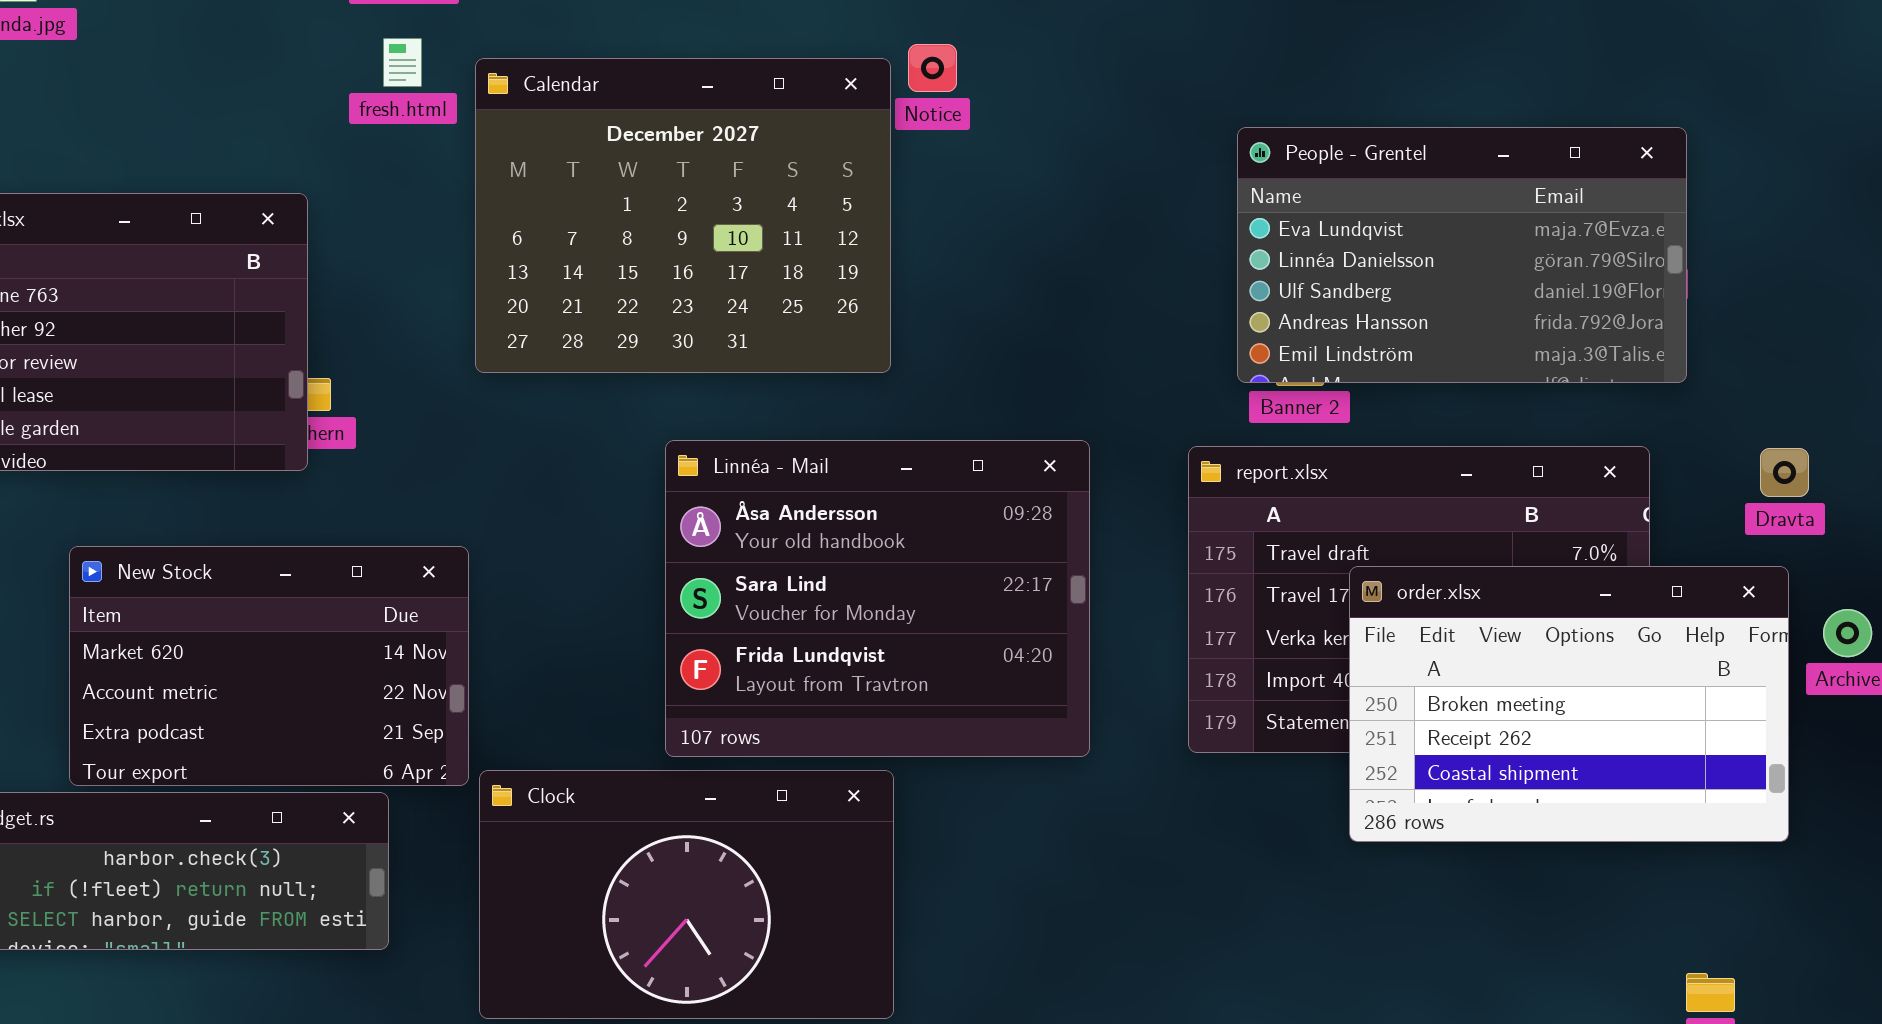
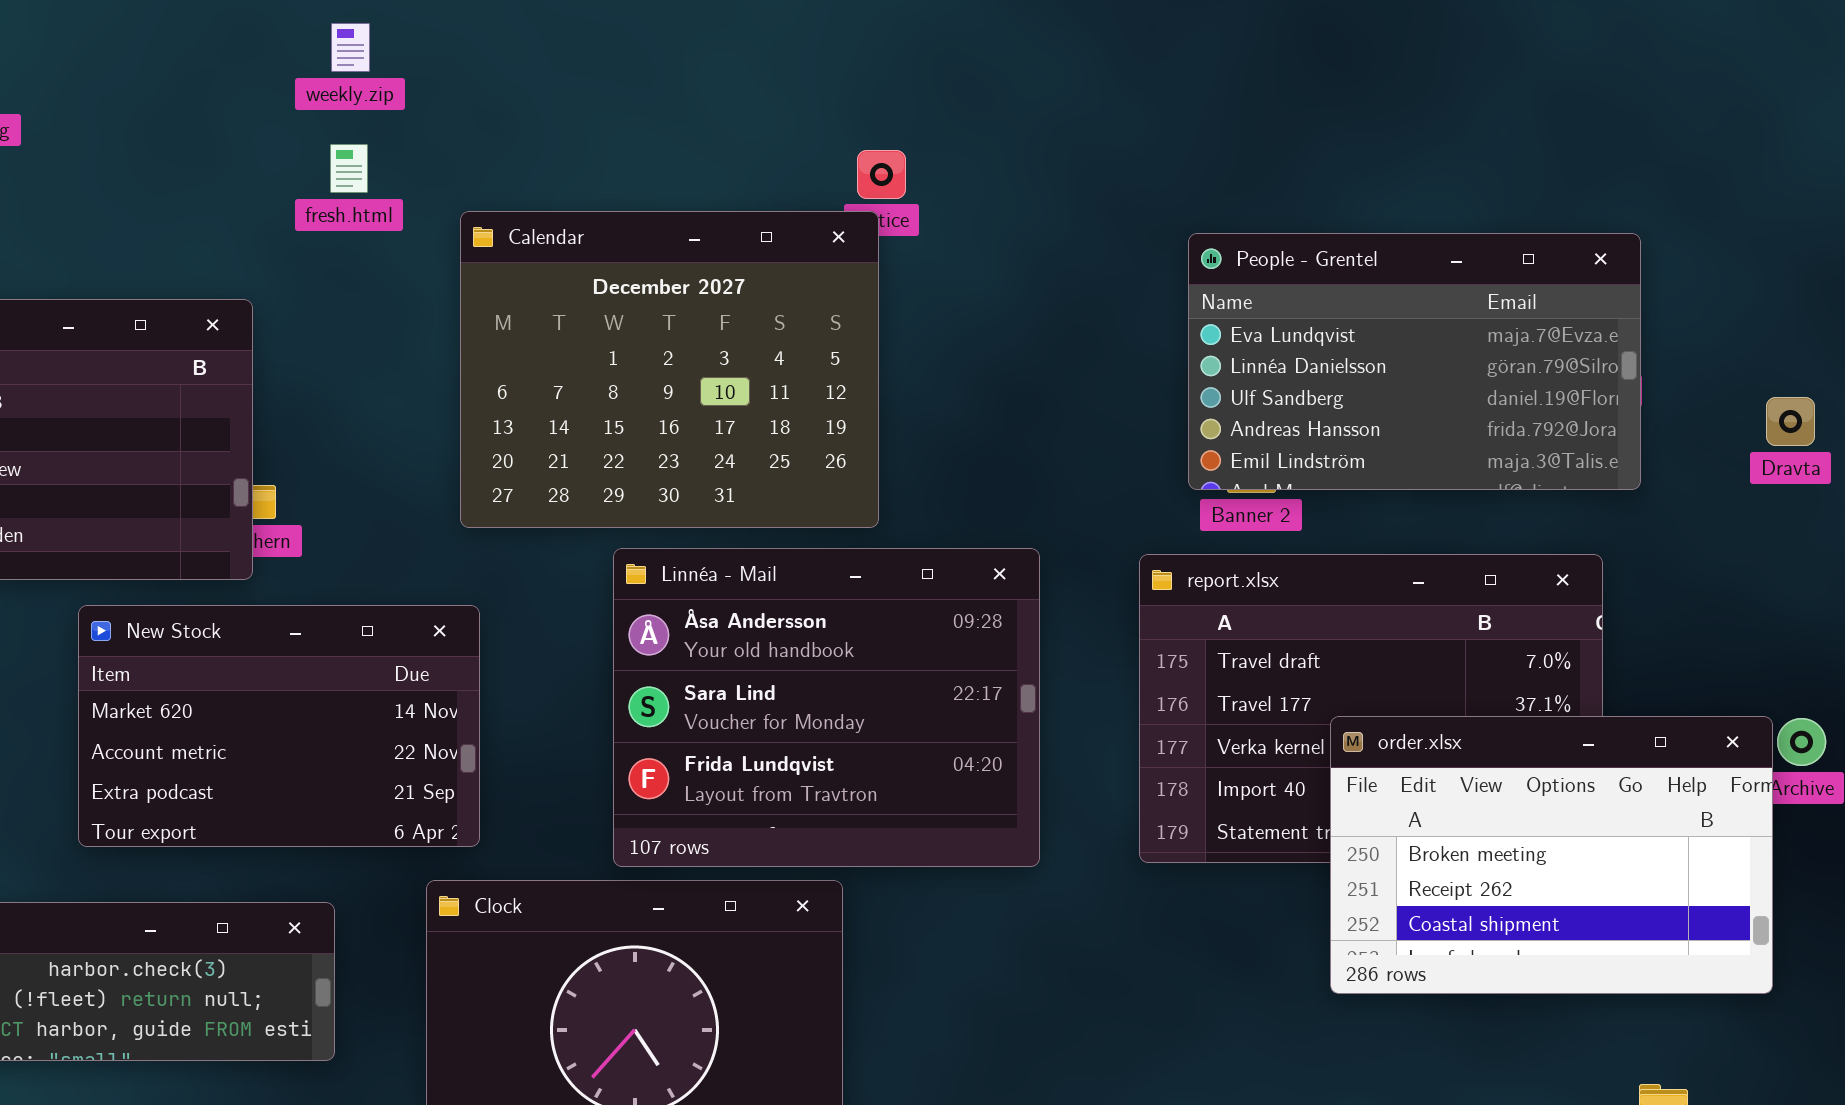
Calendar: [475,58,891,373] -> [460,211,879,528], moved
Dravta: [1760,448,1809,497] -> [1766,397,1815,446], moved
New Stock: [69,546,469,786] -> [78,605,480,847], moved
order.xlsx: [1349,566,1789,842] -> [1330,716,1773,994], moved

